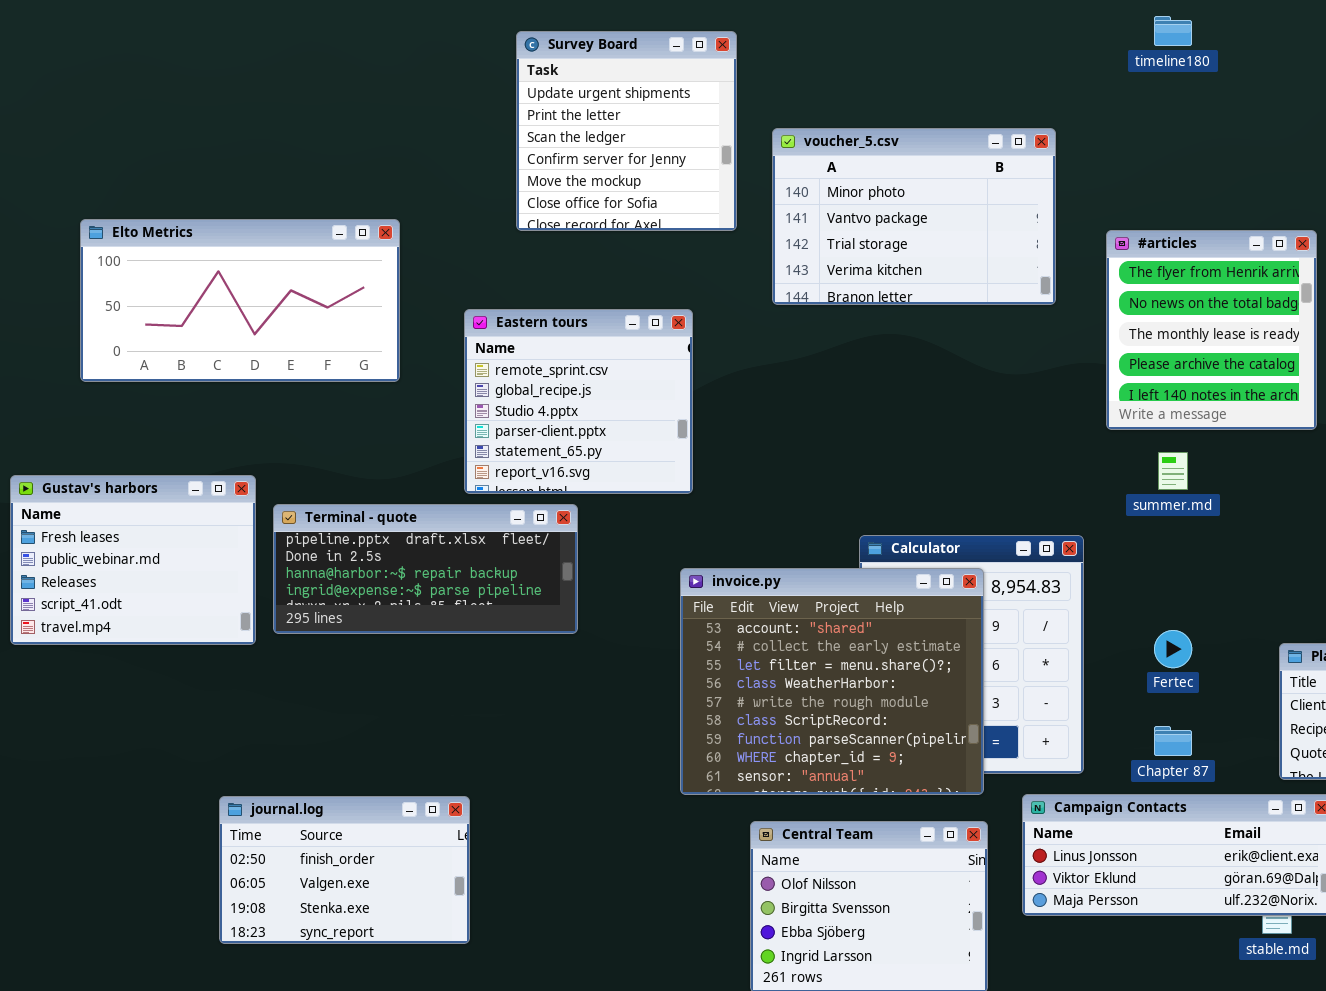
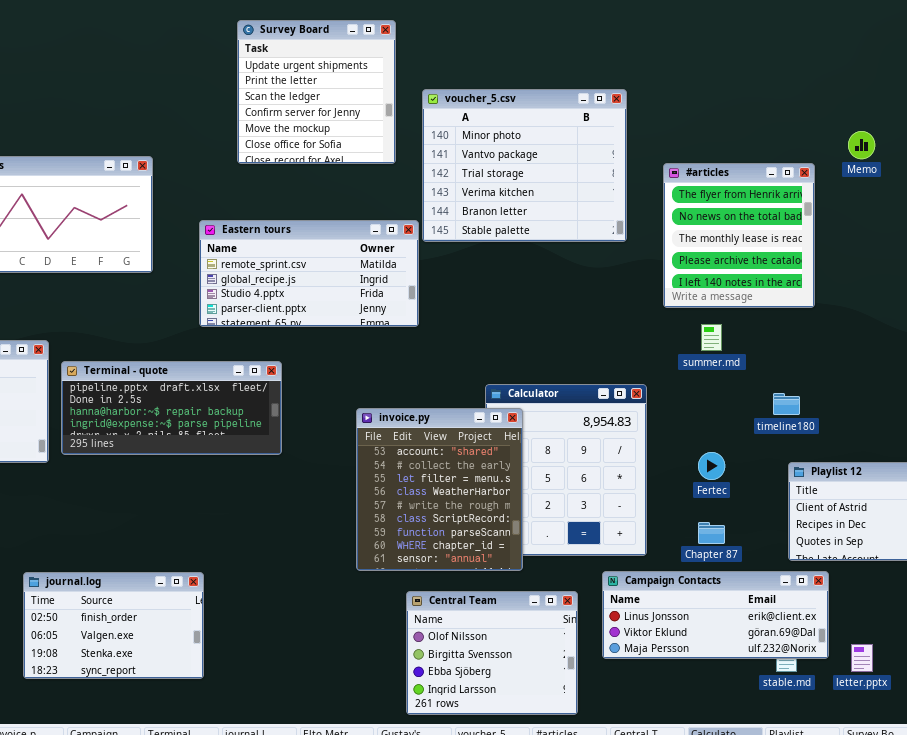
timeline180: [1154,16,1192,46] -> [773,393,800,415], moved
voucher_5.csv: [772,128,1056,305] -> [422,89,627,242], resized
Eastern tours: [464,309,693,494] -> [199,220,419,327], resized
invoice.py: [680,568,984,795] -> [356,408,523,571], resized

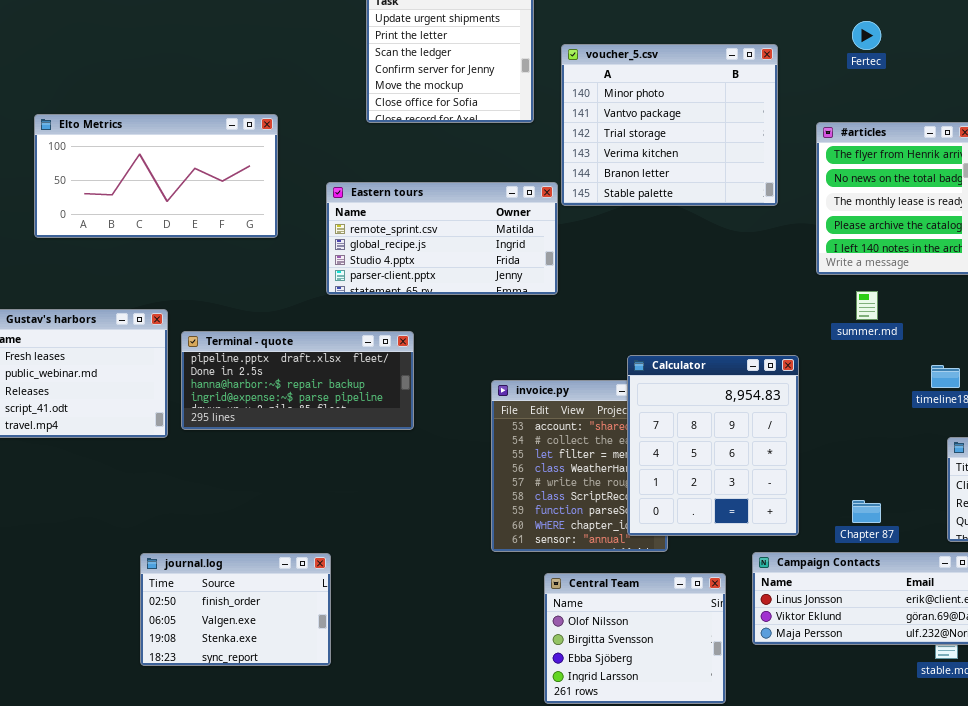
Calculator: [485,384,647,556] -> [627,355,799,536], raised
Fertec: [698,452,725,480] -> [852,21,881,50], moved

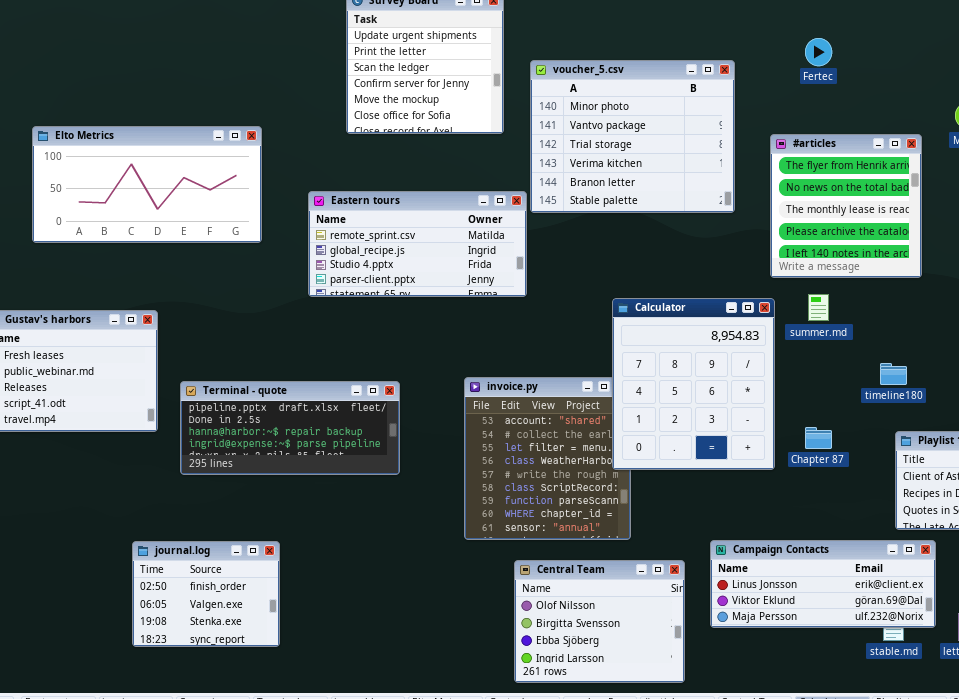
Terminal - quote: [181,331,414,430] -> [180,381,400,475], moved
Calculator: [627,355,799,536] -> [612,298,775,470], moved
Chapter 87: [852,500,881,523] -> [805,427,832,449], moved
journal.log: [140,553,331,666] -> [132,541,280,647], resized

